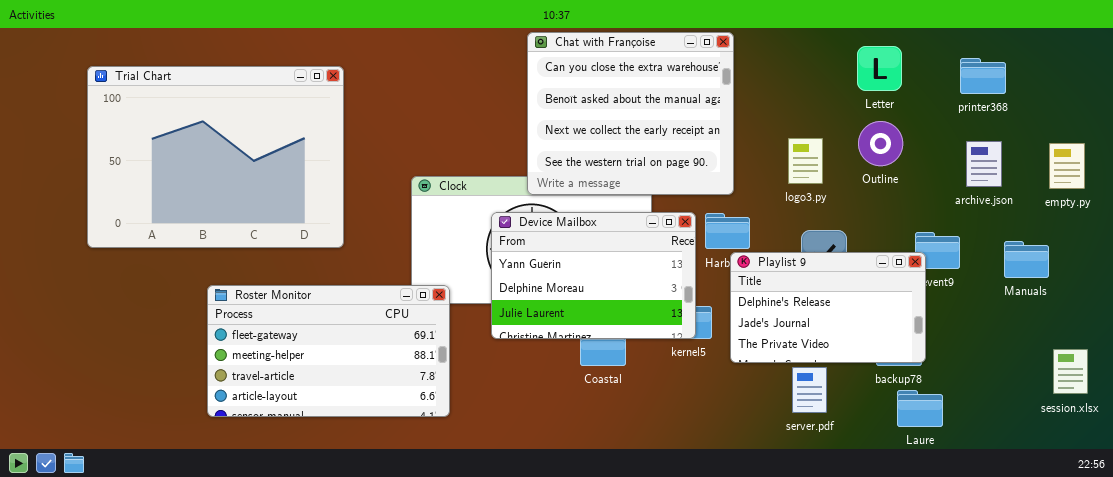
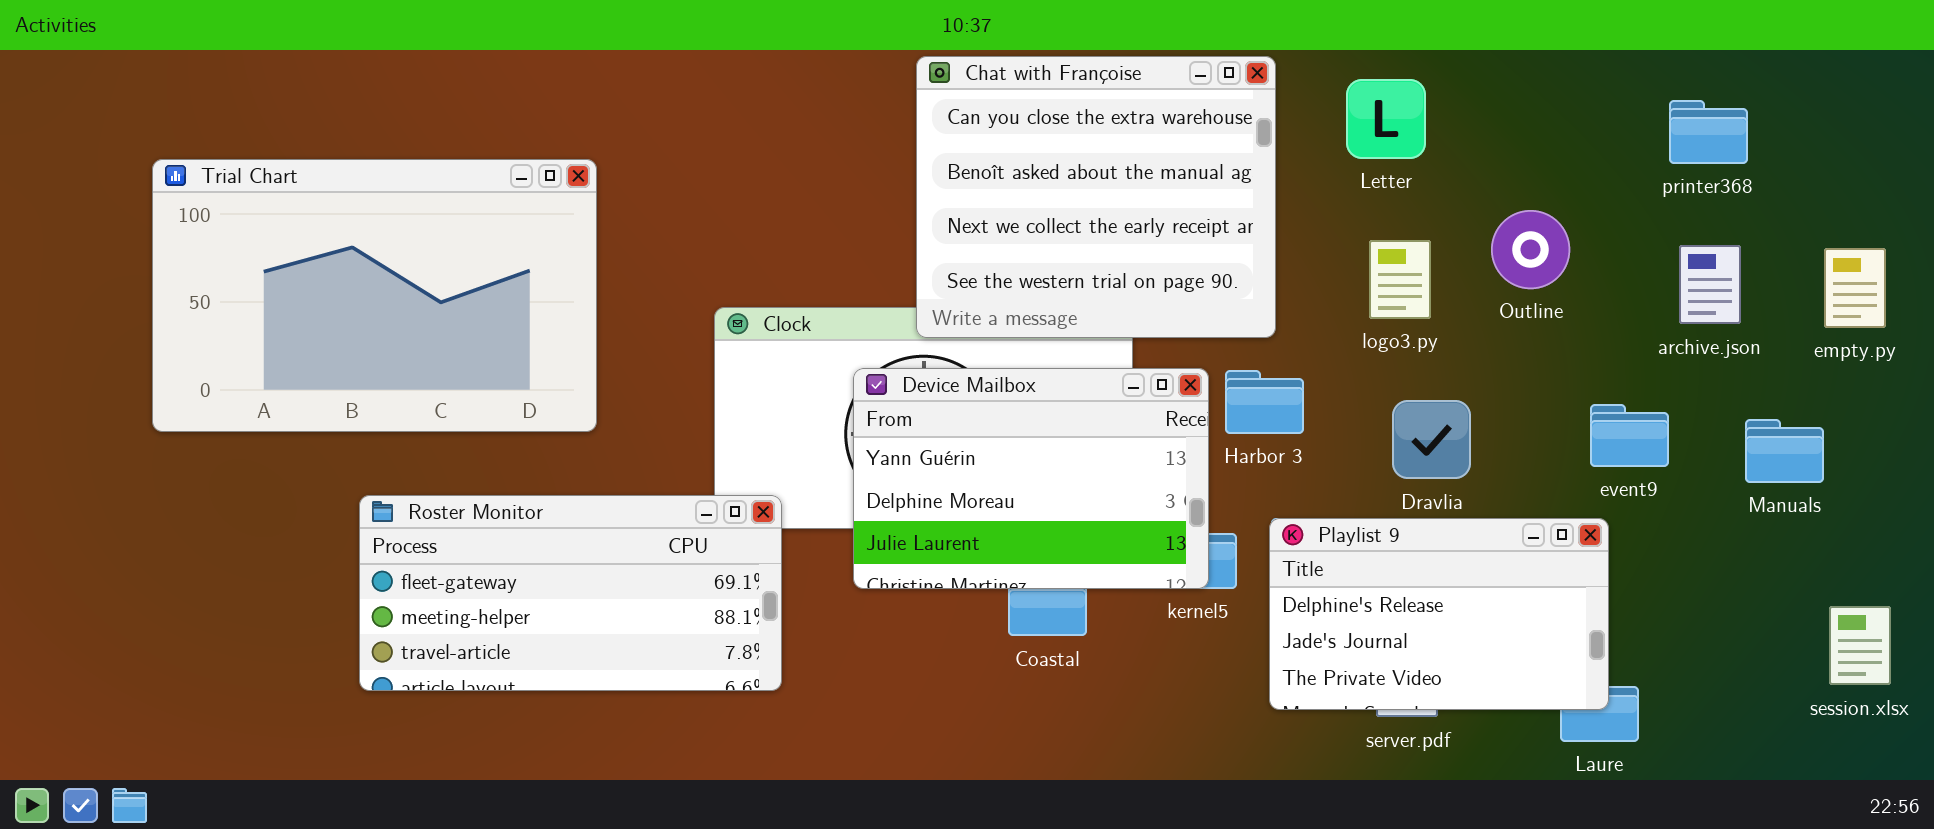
Letter: [857,46,902,91] -> [1346,79,1426,159], moved
Trial Chart: [87,66,344,248] -> [152,159,597,432], resized
Playlist 9: [730,252,926,363] -> [1269,518,1609,710], moved
Roster Monitor: [207,285,450,417] -> [359,495,782,691], resized

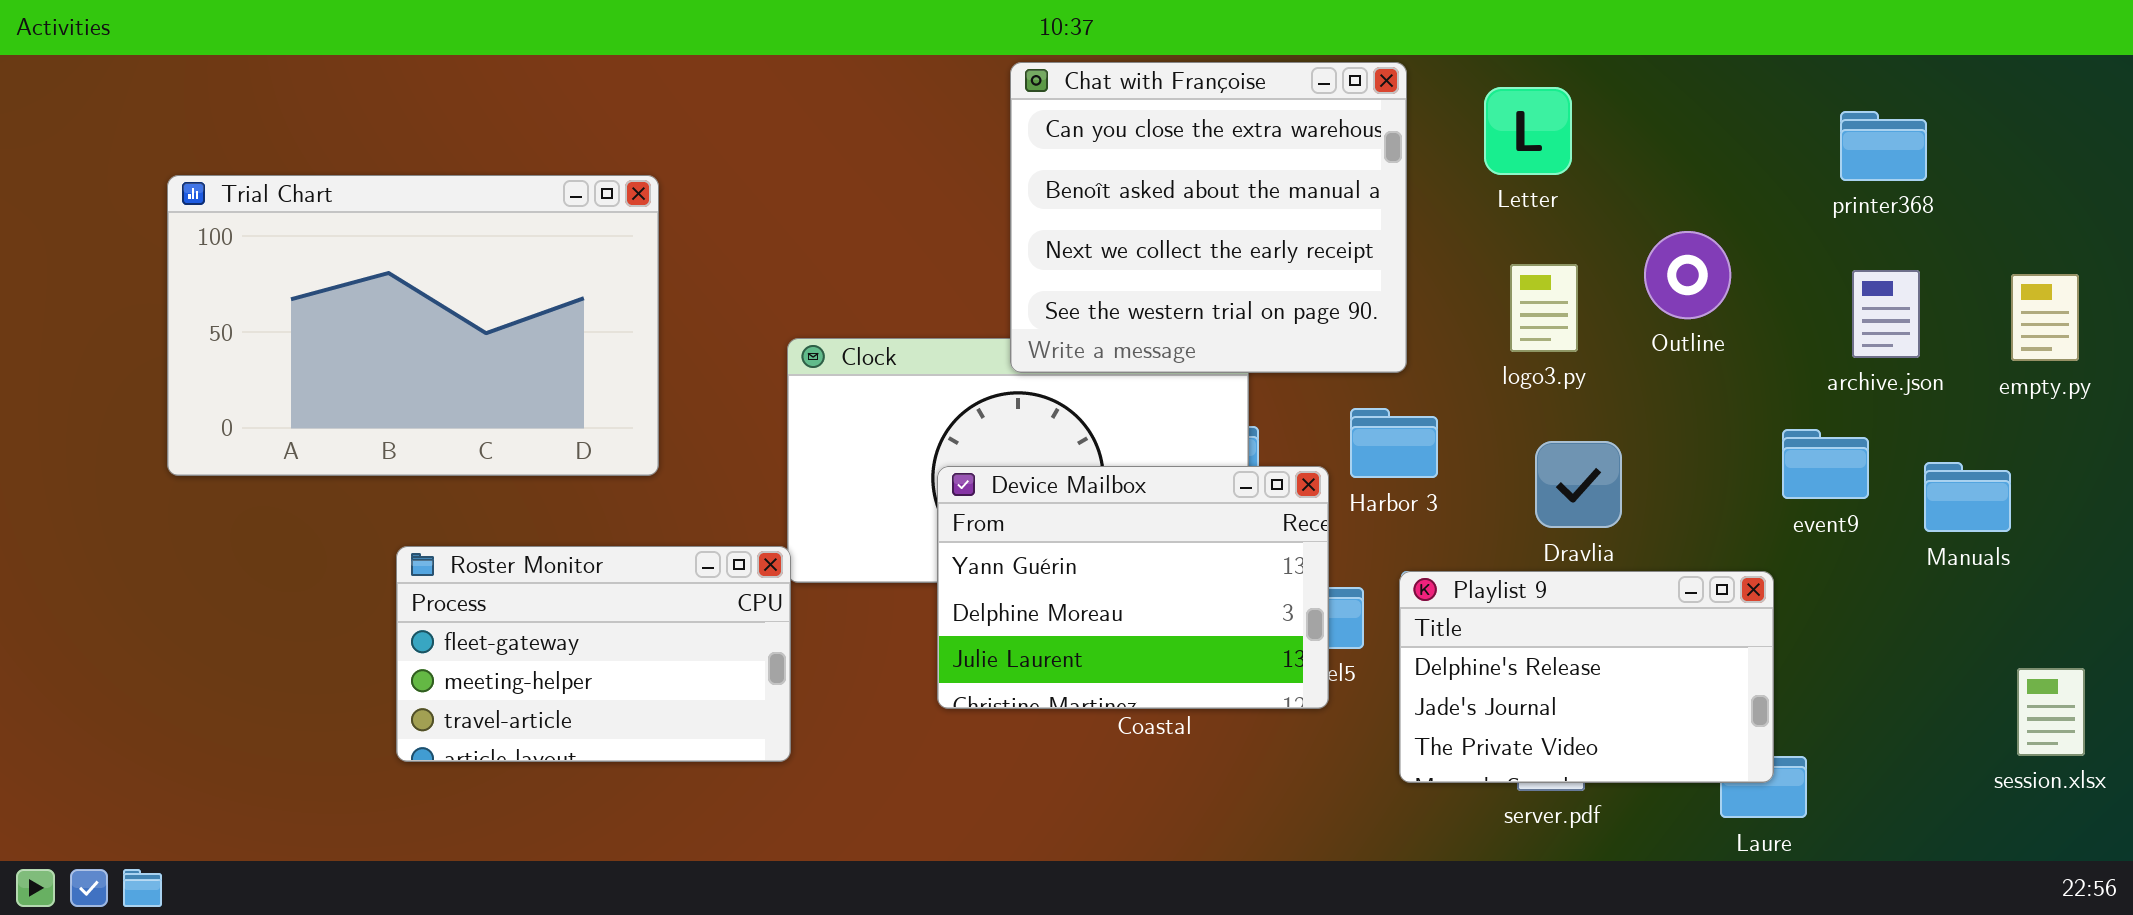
Device Mailbox: [853,368,1209,589] -> [937,466,1329,709], moved
event9: [1590,404,1669,467] -> [1782,429,1869,499], moved
Roster Monitor: [359,495,782,691] -> [396,546,791,762], resized

